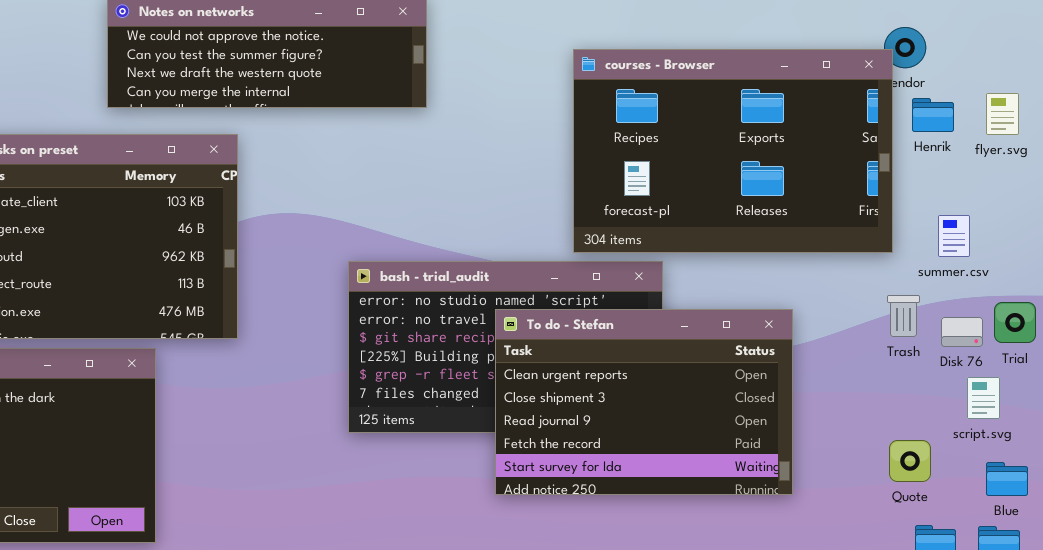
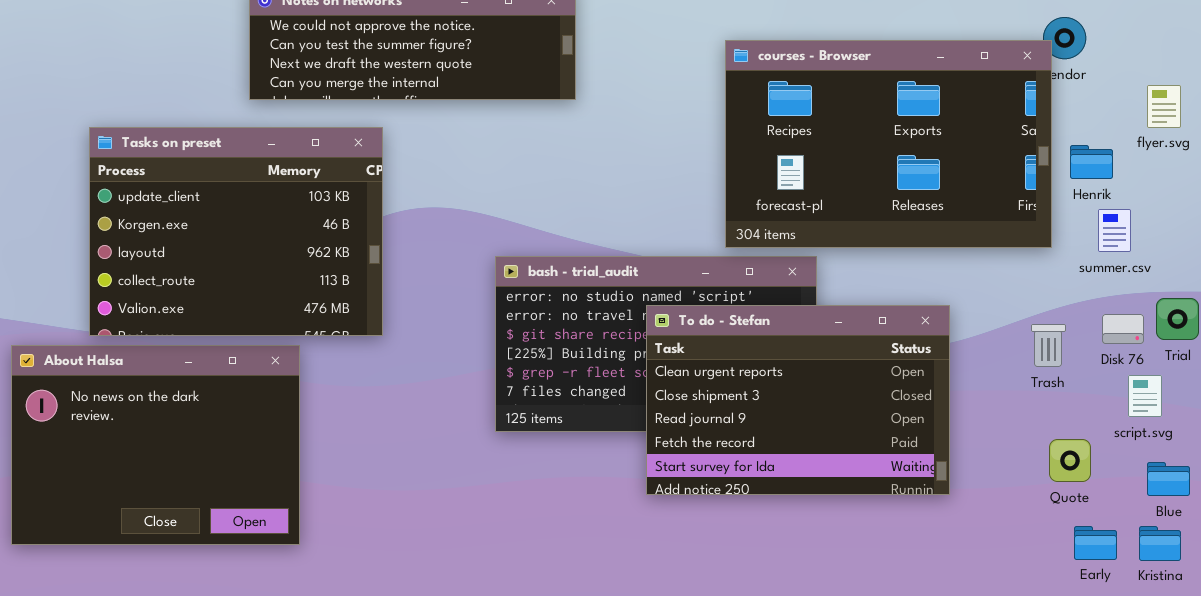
Henrik: [912,98,954,132] -> [1070,145,1113,179], moved
Trash: [887,295,920,337] -> [1031,324,1066,367], moved

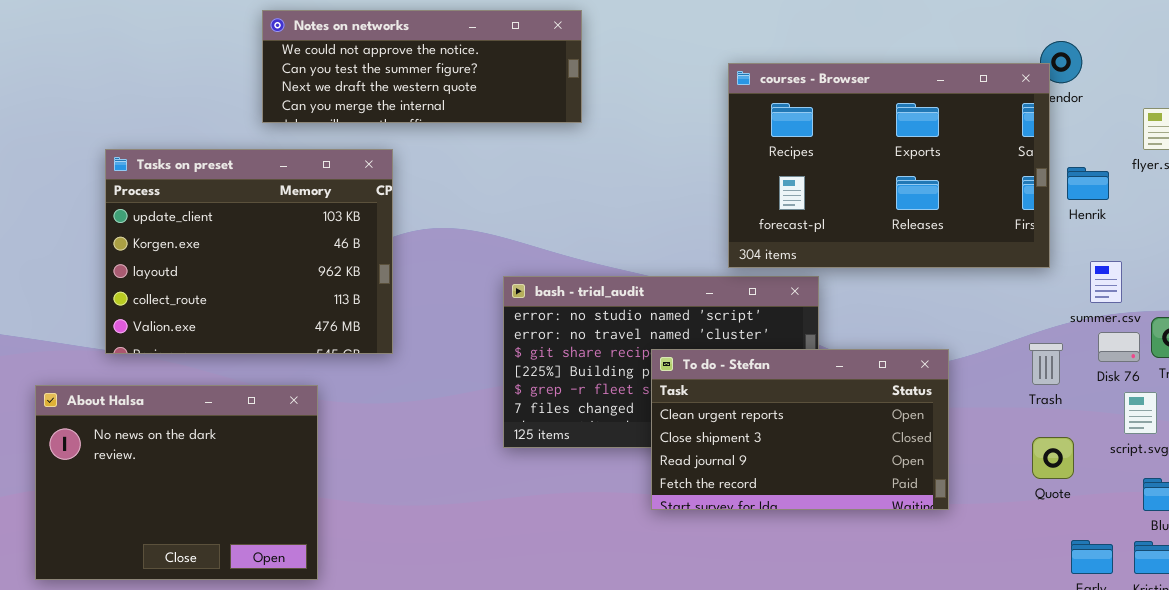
summer.csv: [1098,209,1131,252] -> [1090,261,1122,303], moved
To do - Stefan: [646,305,950,495] -> [651,349,949,510], resized
About Halsa: [11,345,300,545] -> [35,385,318,580], moved
Quote: [1049,439,1091,482] -> [1032,437,1074,479], moved

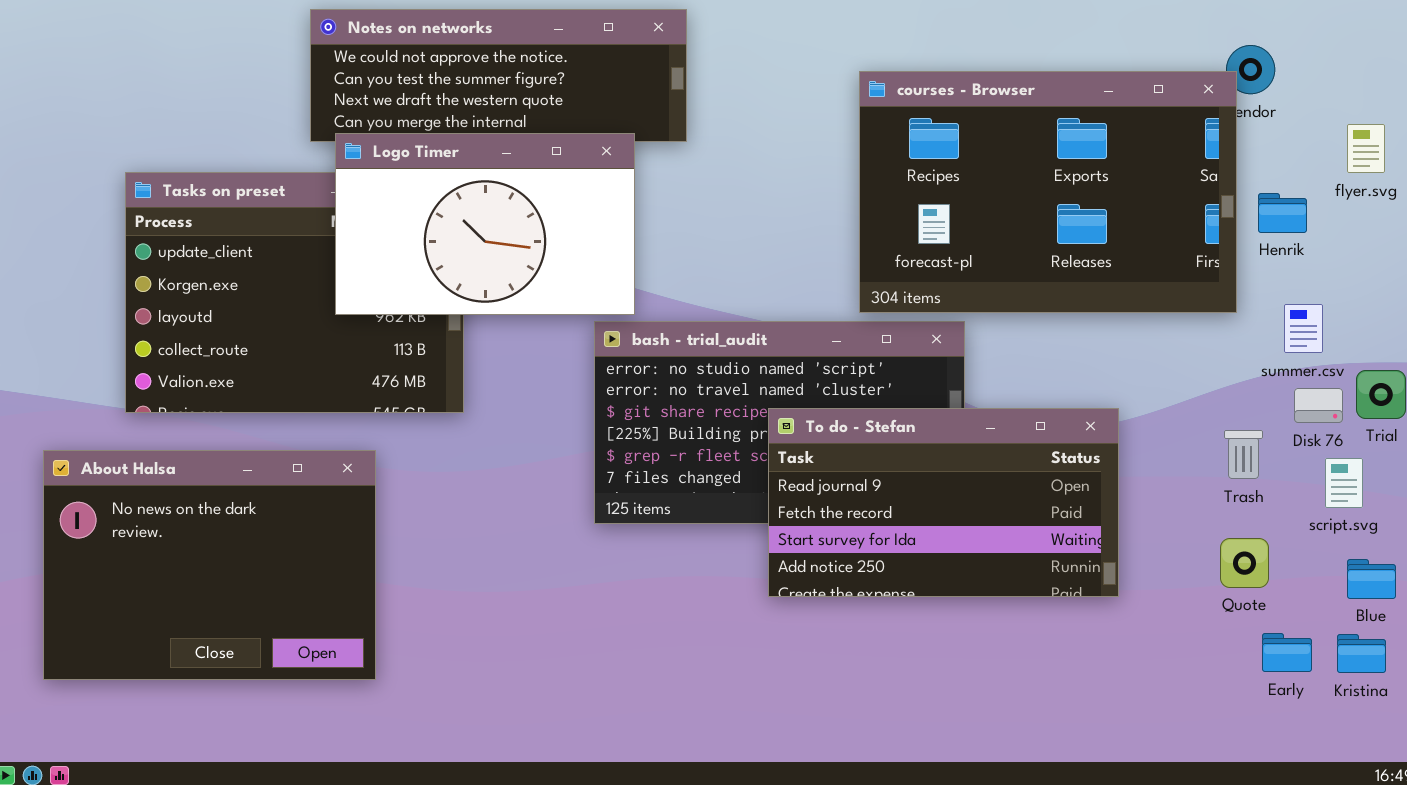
Logo Timer: none -> [335,133,635,315], opened
Trash: [1029,343,1063,385] -> [1224,430,1263,479], moved
To do - Stefan: [651,349,949,510] -> [768,408,1119,597], scrolled down 2 rows
Quote: [1032,437,1074,479] -> [1220,538,1269,588], moved

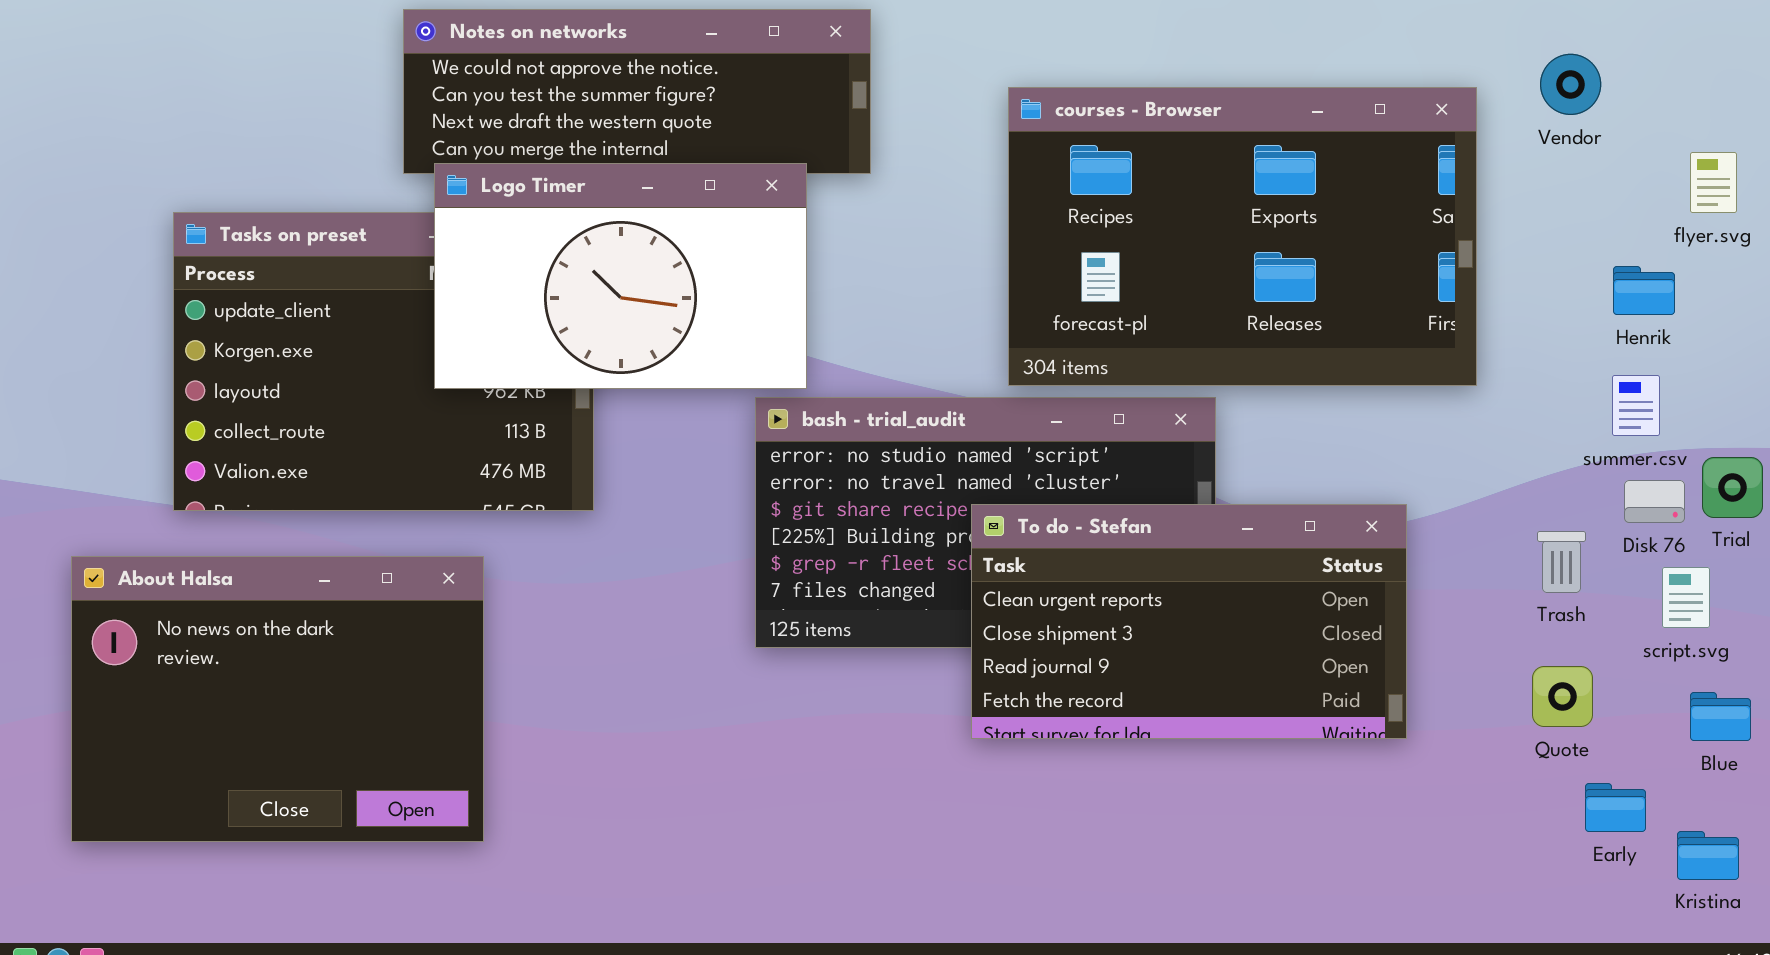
courses - Browser: [859,71,1237,313] -> [1008,87,1477,386], moved
Henrik: [1258,193,1307,233] -> [1613,266,1675,315], moved
To do - Stefan: [768,408,1119,597] -> [971,504,1407,739], scrolled up 2 rows
Kristina: [1337,634,1386,673] -> [1677,831,1739,880], moved

